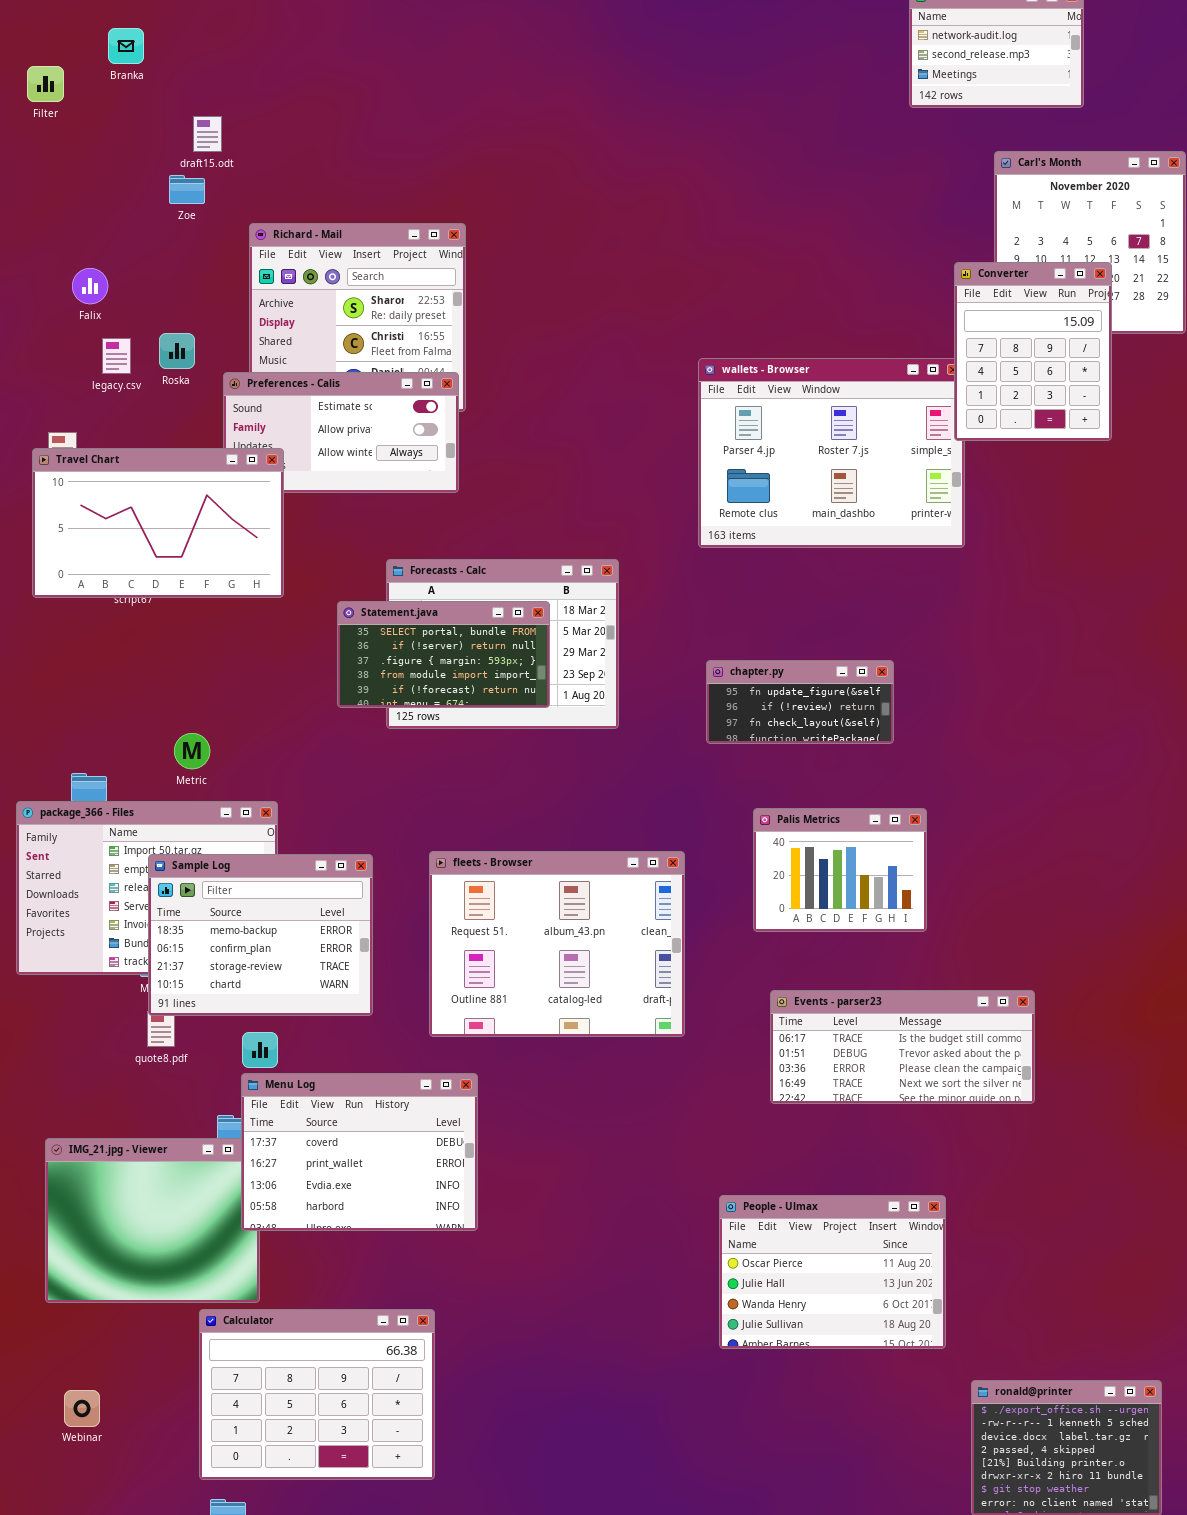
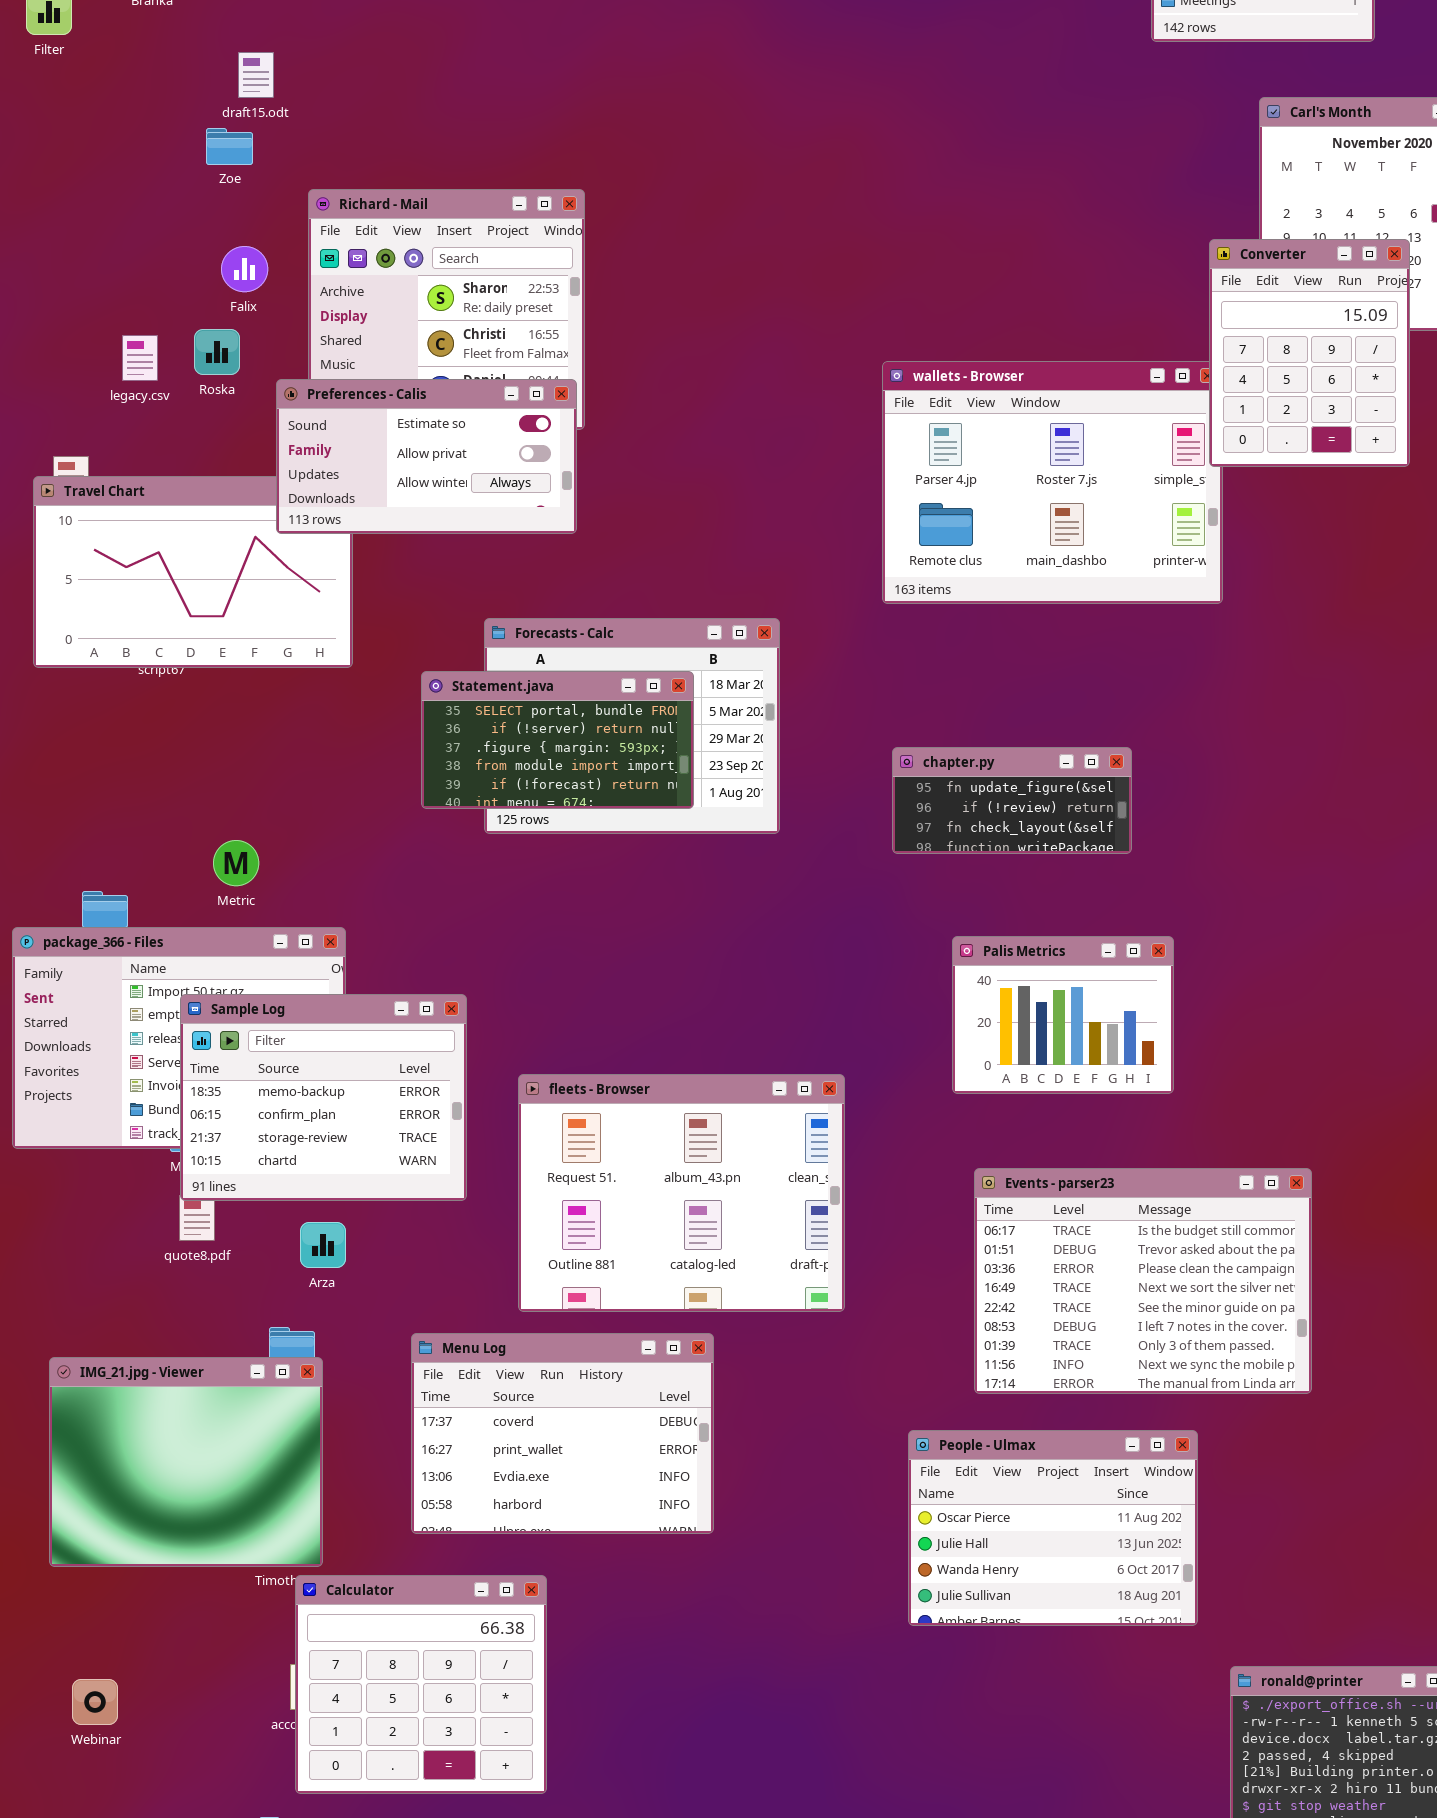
Falix: [72,268,108,304] -> [221,246,268,292], moved
Preferences - Calis: [223,372,459,493] -> [276,379,577,534], raised
fleets - Browser: [429,851,685,1037] -> [518,1074,845,1312], moved
Events - parser23: [770,990,1035,1104] -> [974,1168,1312,1394], resized
Menu Log: [241,1073,478,1231] -> [411,1333,714,1534], moved
Calculator: [199,1309,435,1480] -> [295,1575,547,1794], resized

